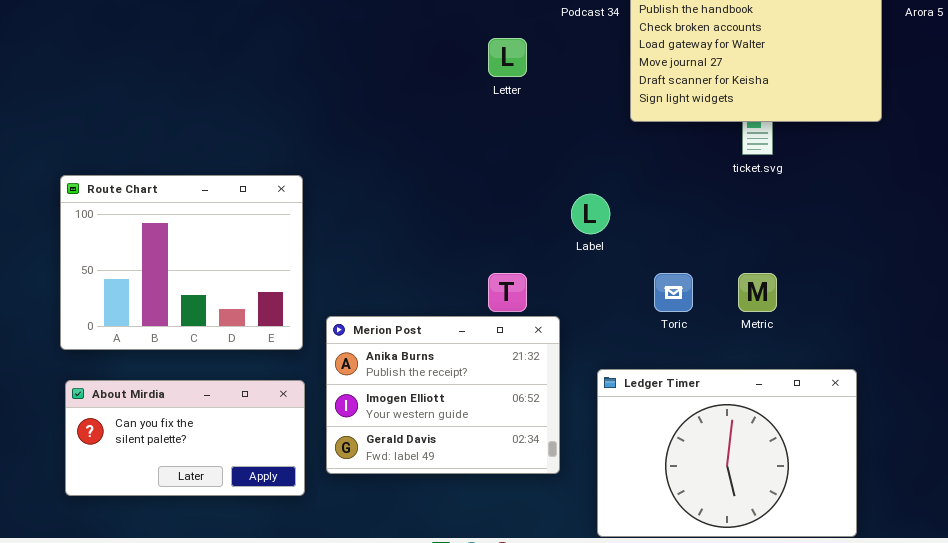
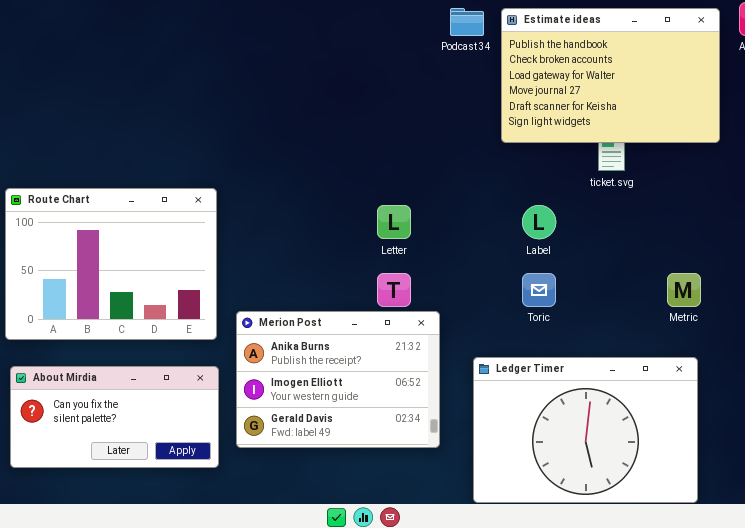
Letter: [488,38,527,77] -> [377,205,411,239], moved
Label: [571,194,610,234] -> [522,205,556,239], moved
Metric: [738,273,777,312] -> [667,273,701,307], moved

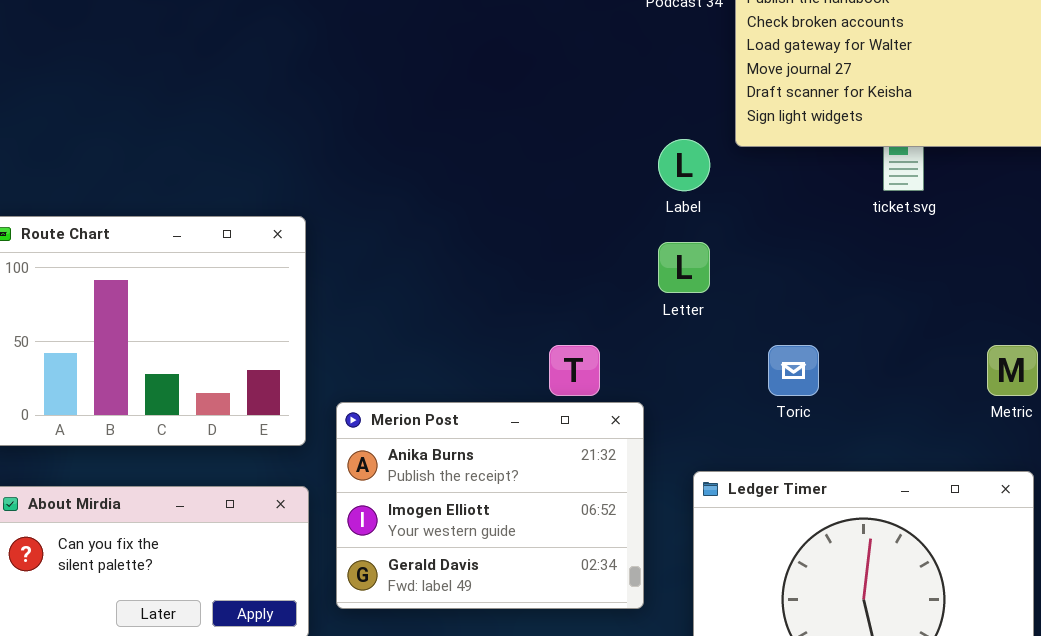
Letter: [377,205,411,239] -> [658,242,710,293], moved
Label: [522,205,556,239] -> [658,139,710,191], moved

